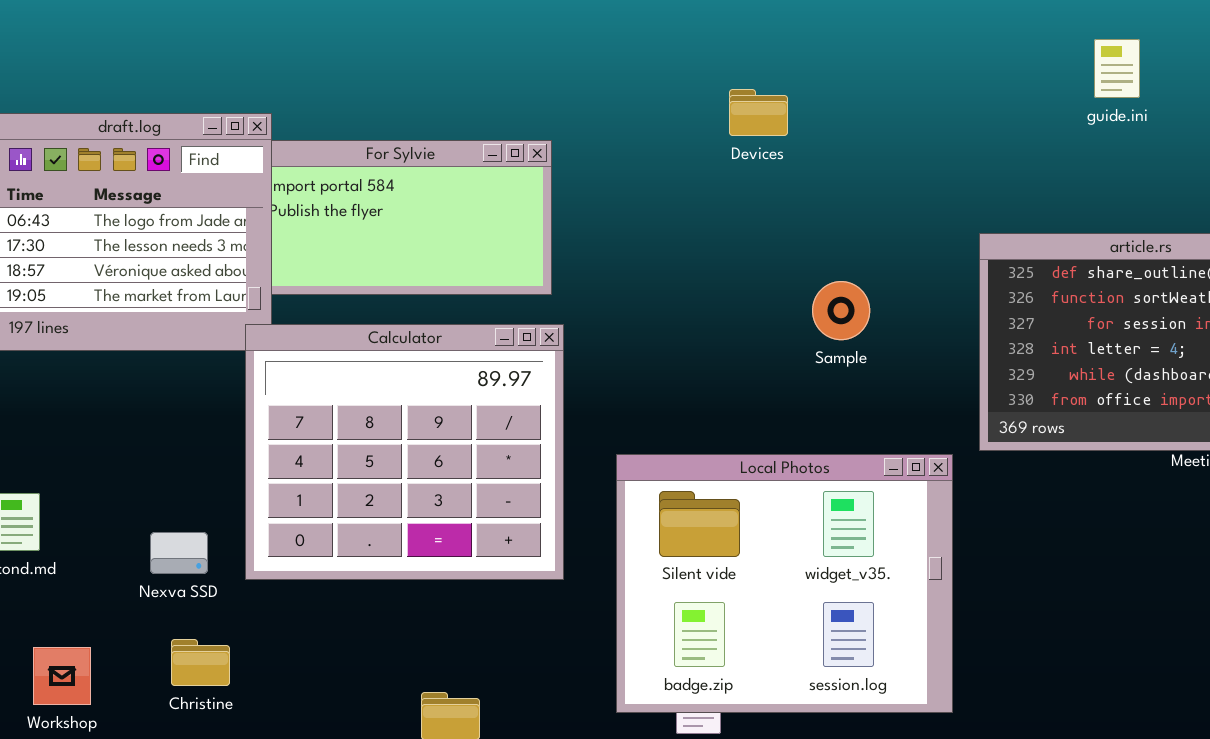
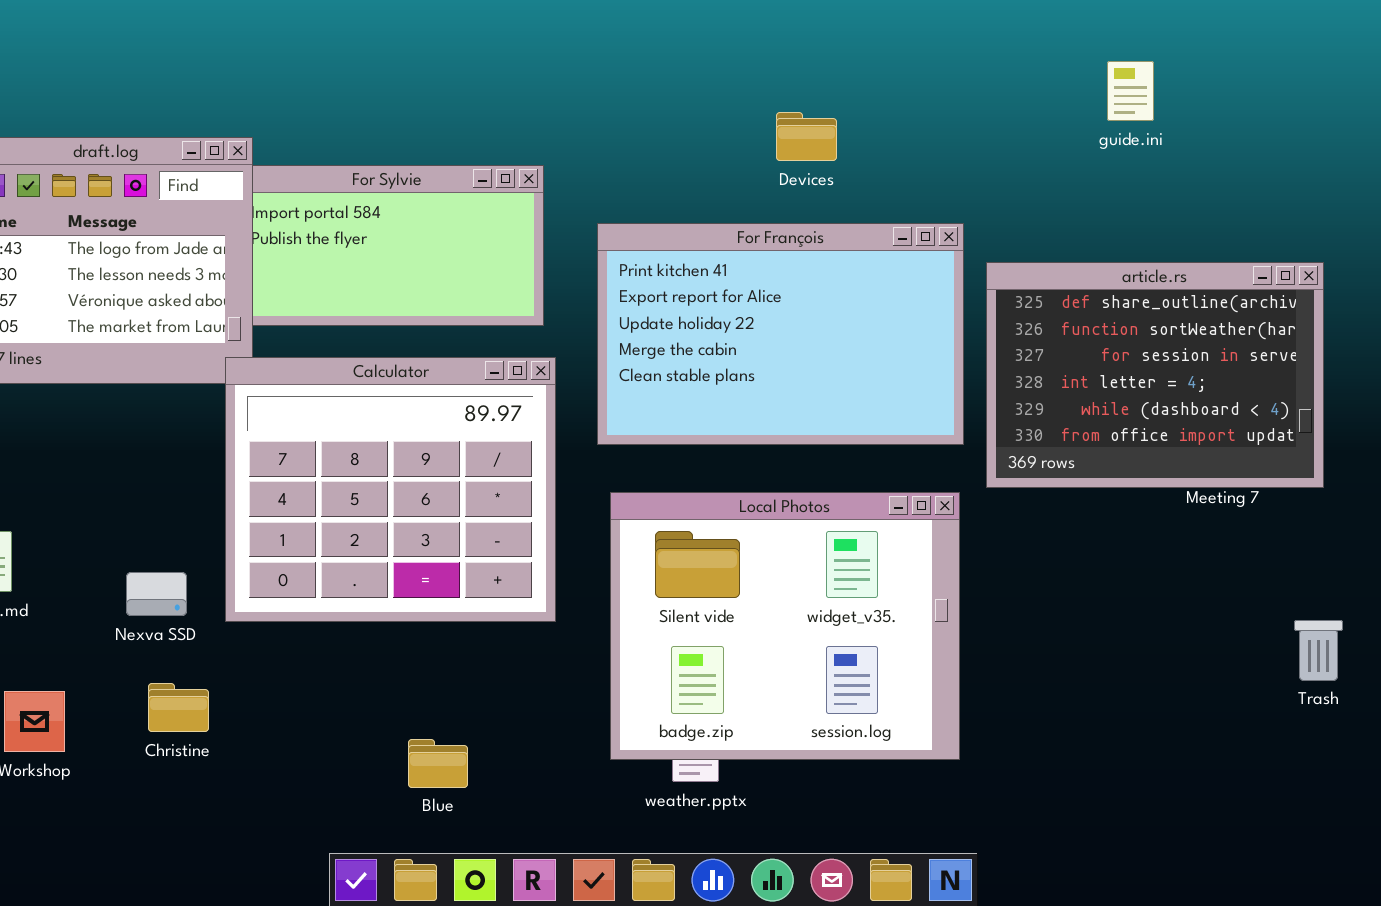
Devices: [729,89,788,136] -> [776,112,837,161], moved
For François: none -> [597,223,964,445], opened

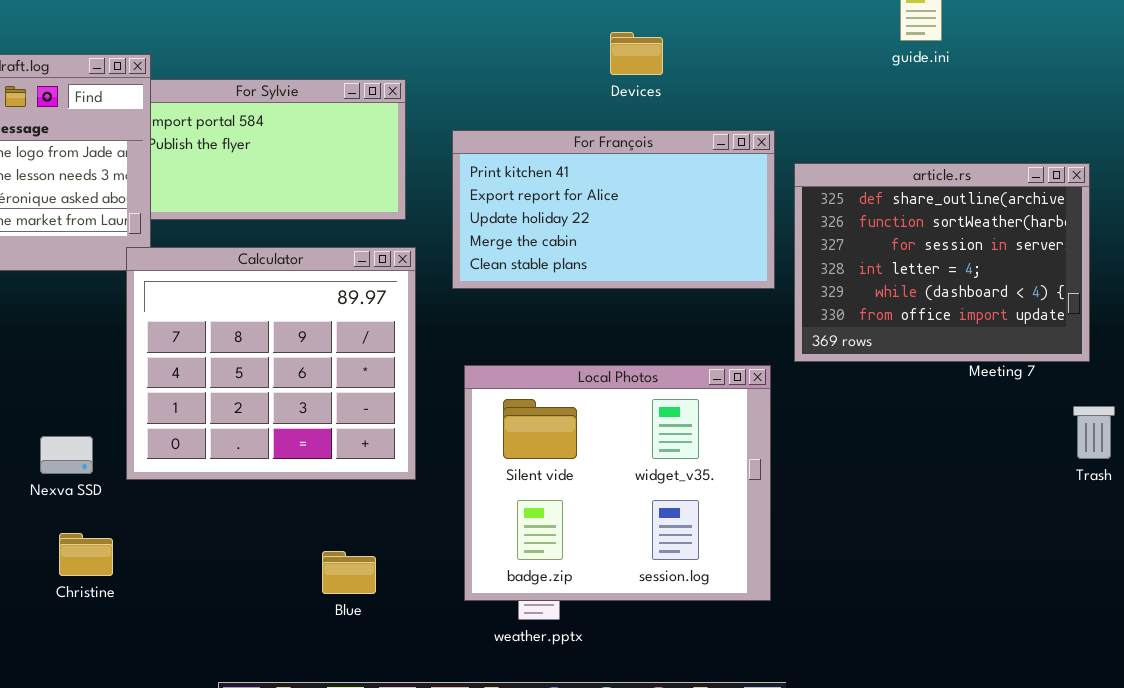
For François: [597,223,964,445] -> [452,130,775,289], resized
Trash: [1294,620,1343,681] -> [1073,406,1115,459], moved
Blue: [408,739,468,788] -> [322,551,376,594], moved

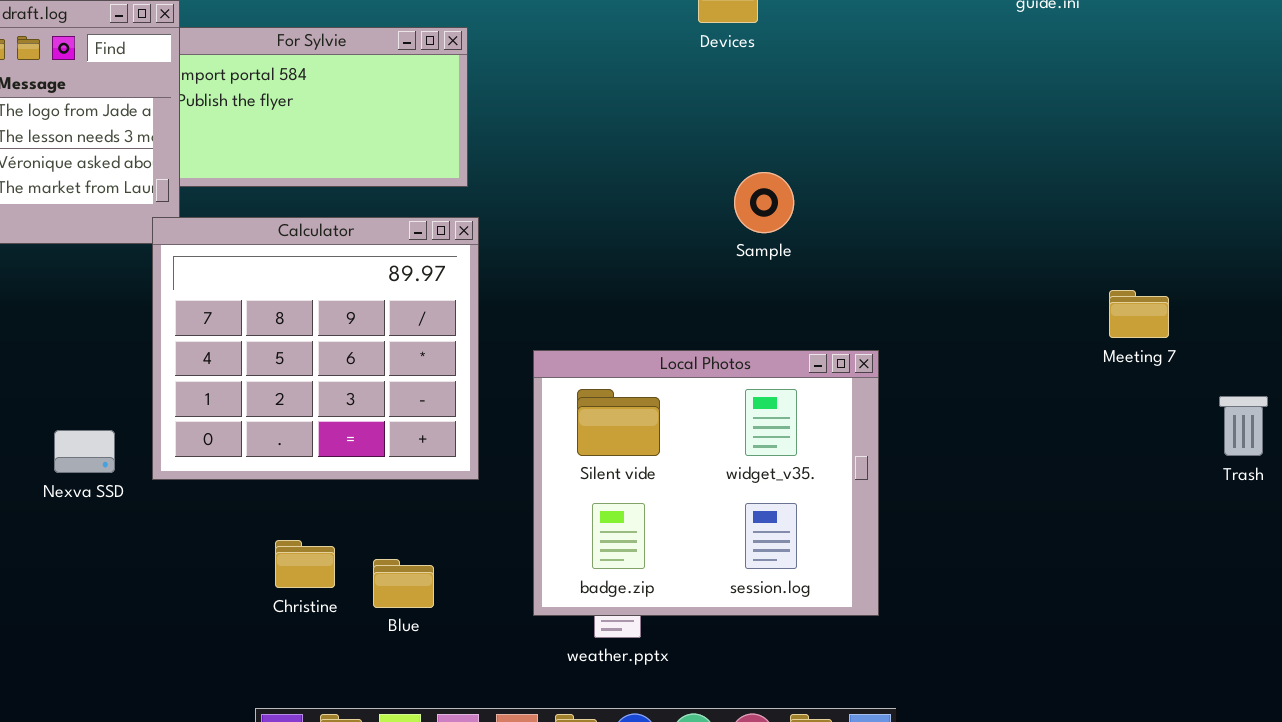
For François: [452,130,775,289] -> none, closed
article.rs: [794,163,1090,362] -> none, closed
Christine: [59,533,113,576] -> [275,540,335,588], moved

